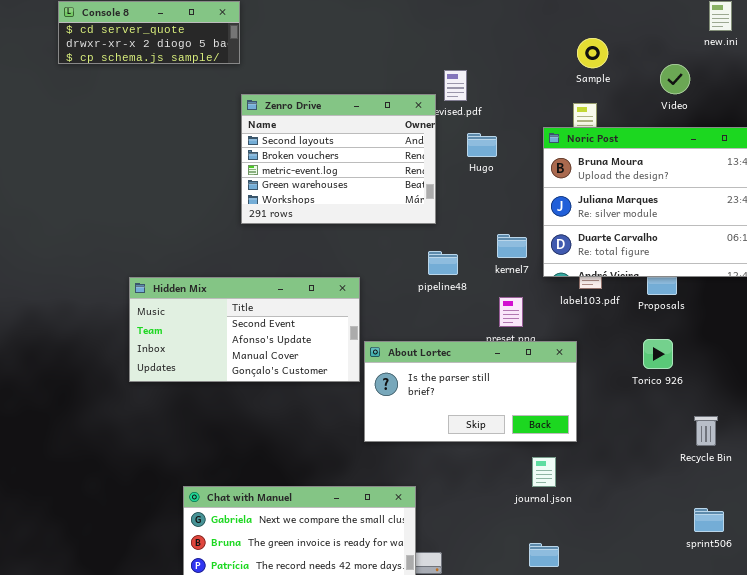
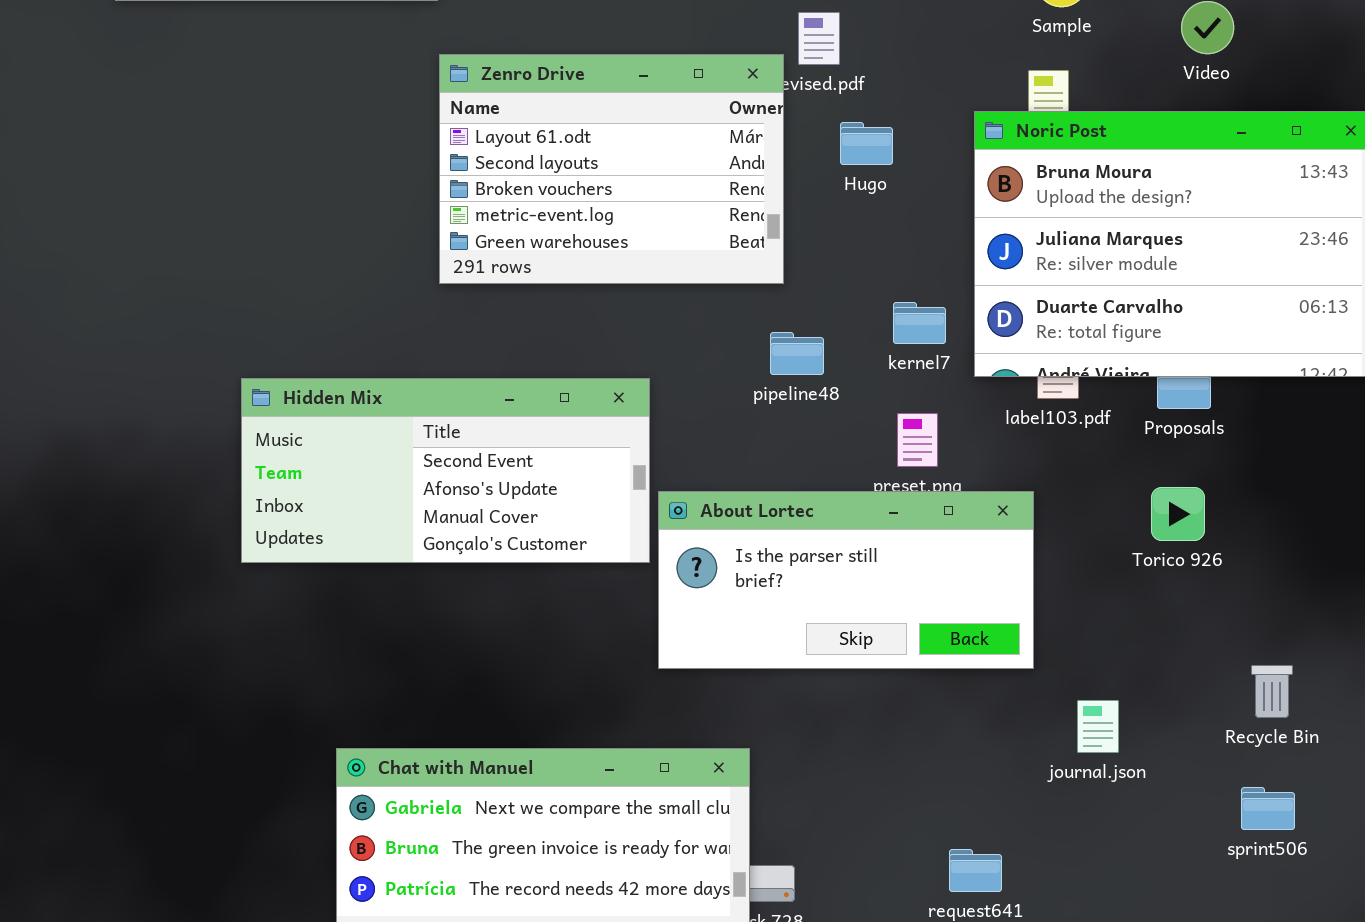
Zenro Drive: [241,94,436,224] -> [439,54,784,284], scrolled up 1 row
Recycle Bin: [694,416,718,446] -> [1251,665,1293,718], moved
journal.json: [532,457,556,487] -> [1077,700,1119,753], moved

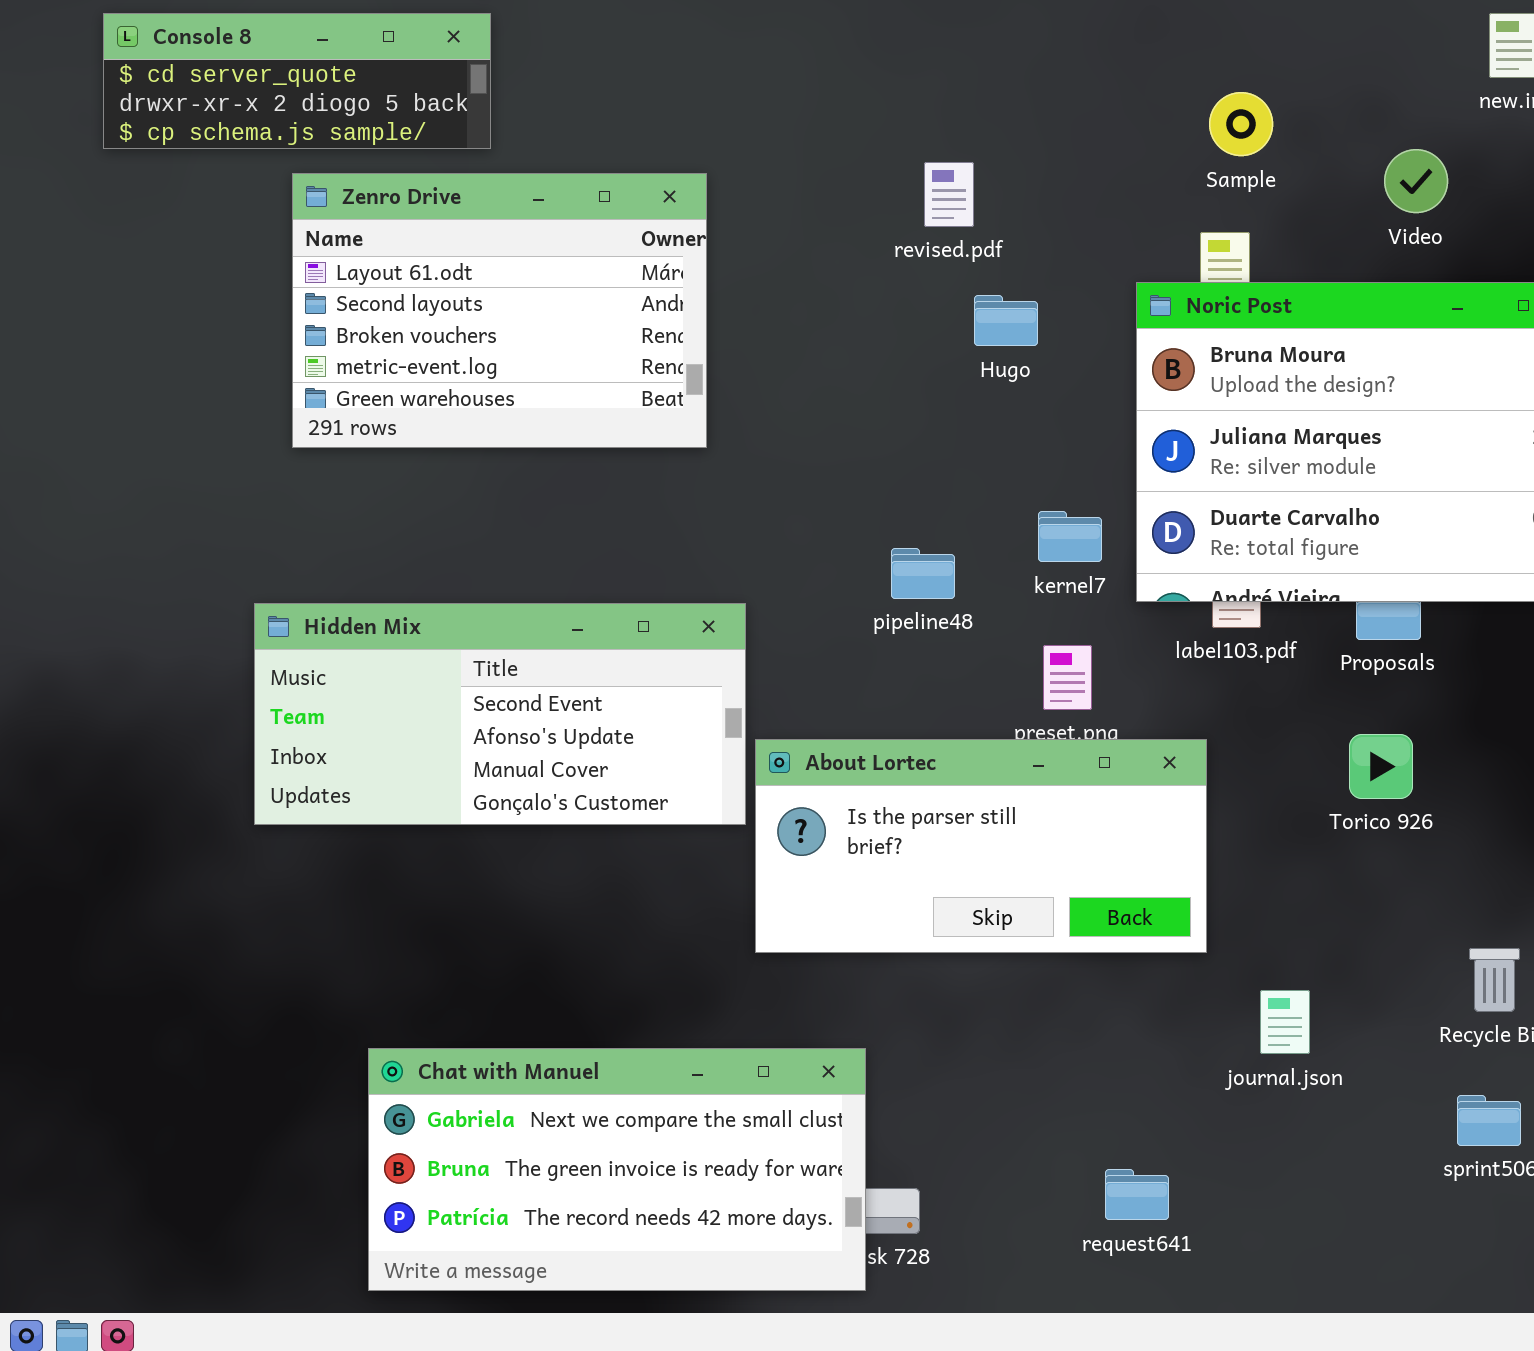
Zenro Drive: [439,54,784,284] -> [292,173,707,448], moved

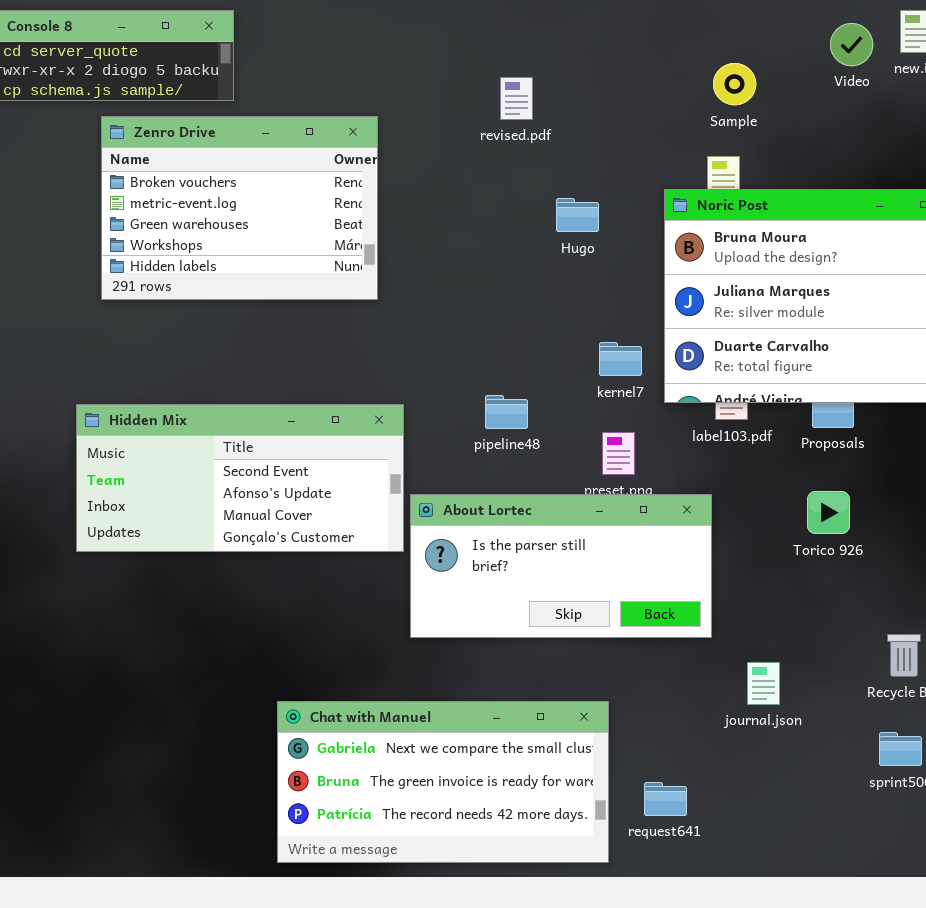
Video: [1384,149,1448,213] -> [830,23,873,66], moved
revised.pdf: [924,162,974,227] -> [500,77,533,120], moved
Zenro Drive: [292,173,707,448] -> [101,116,378,300], scrolled down 2 rows
pipeline48: [891,548,955,599] -> [485,395,528,429], moved
Chat with Manuel: [368,1048,866,1291] -> [277,701,609,863], moved

